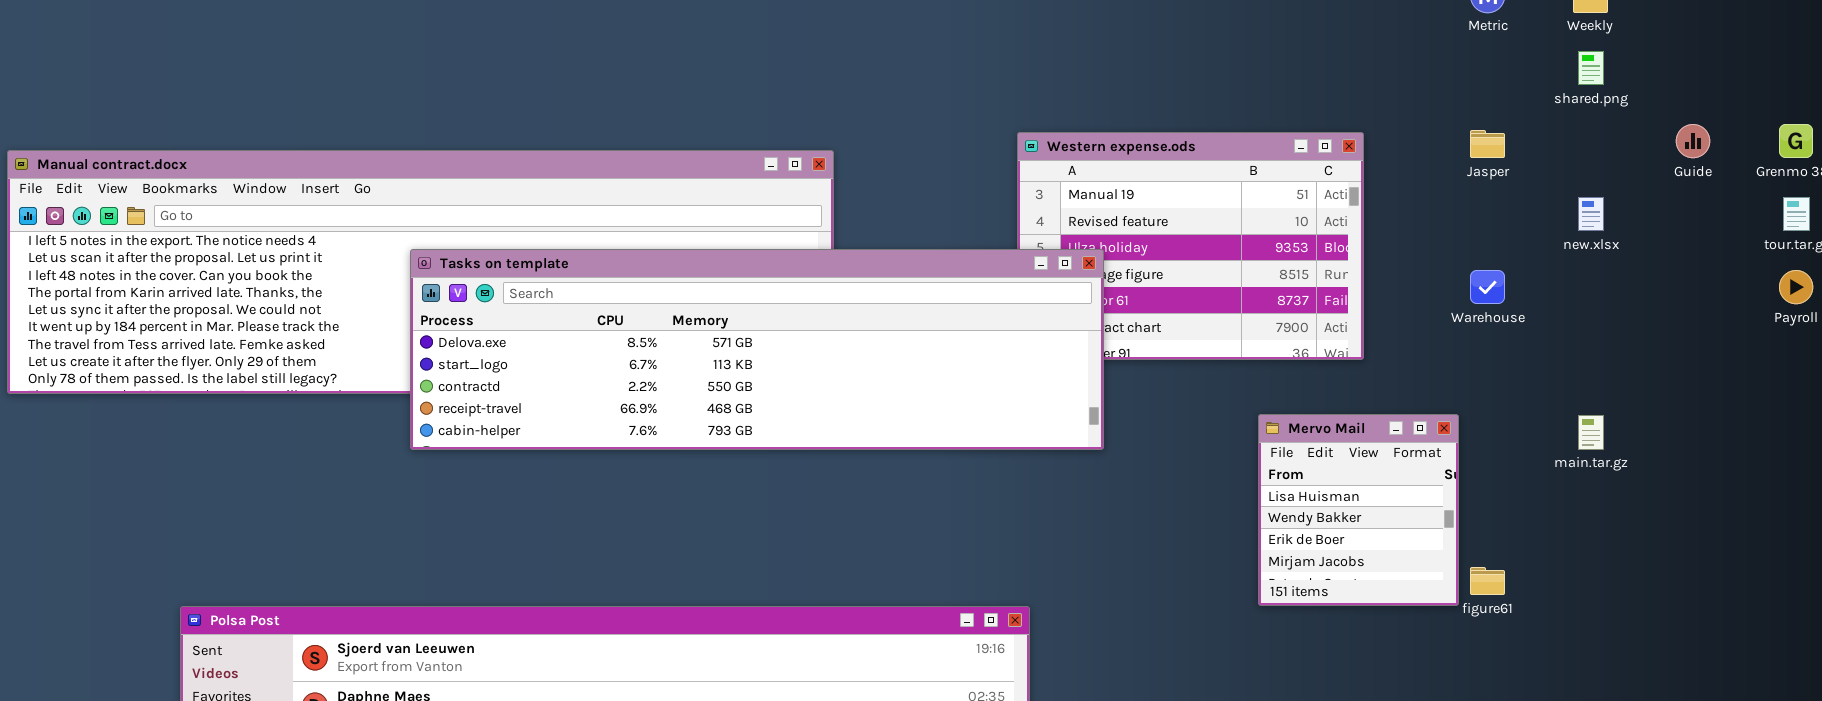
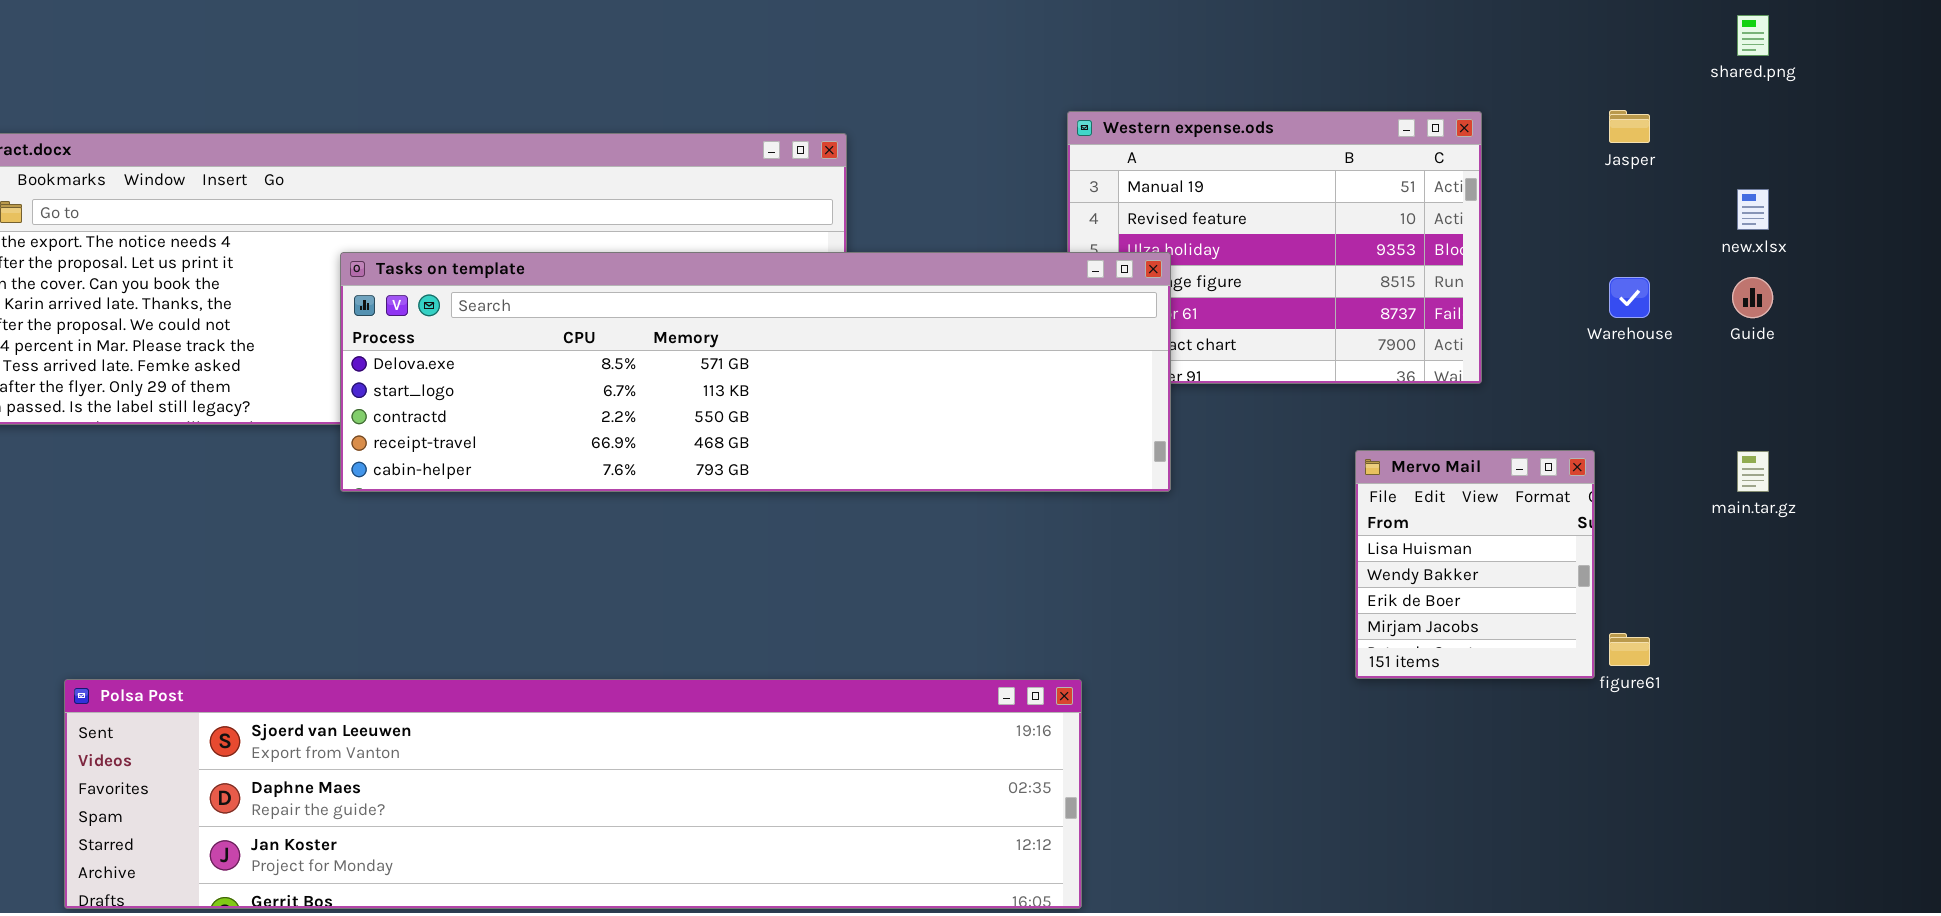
Guide: [1676,124,1710,158] -> [1732,277,1773,318], moved

